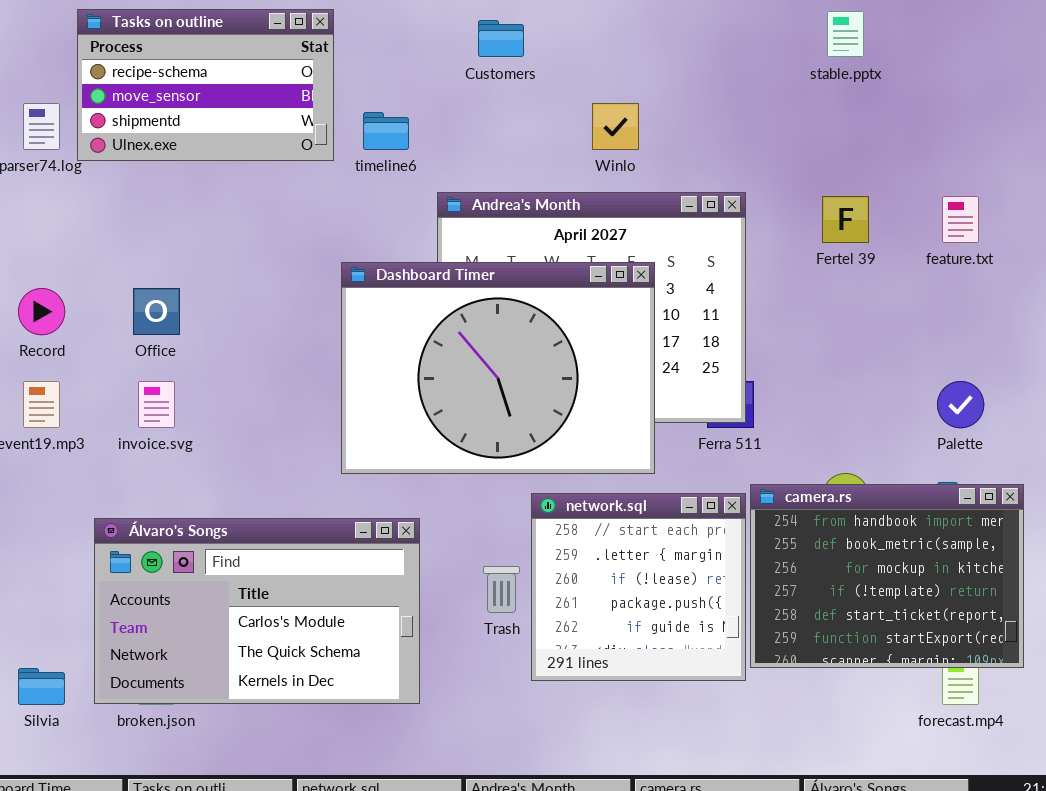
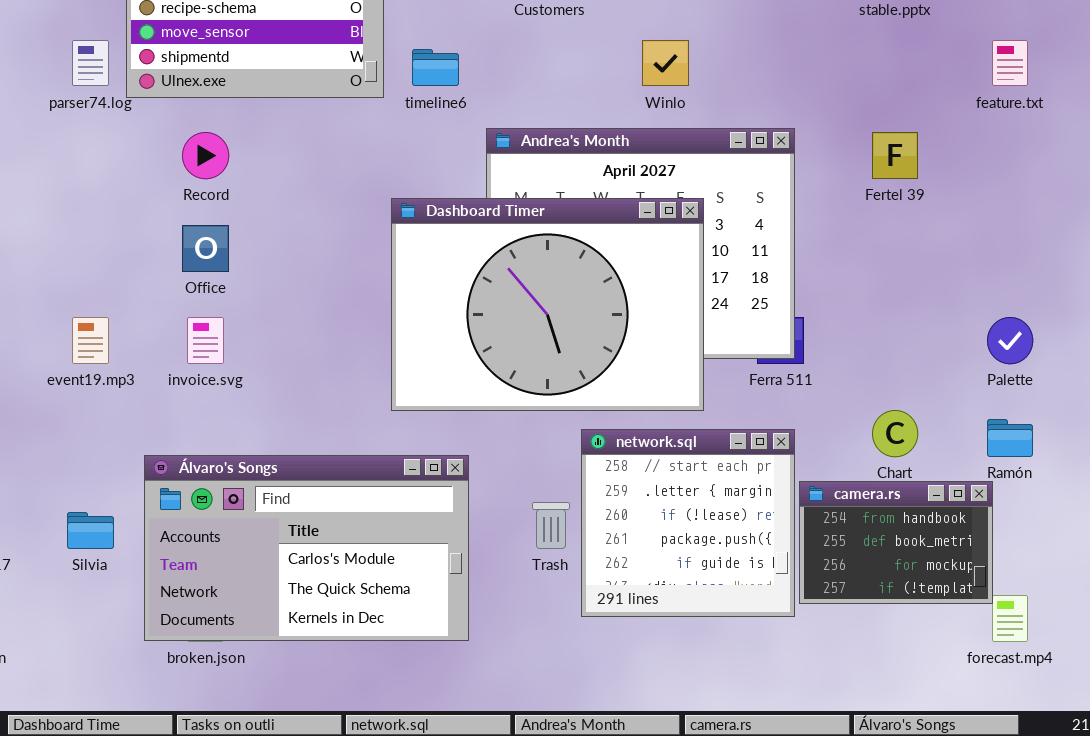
feature.txt: [942,196,979,243] -> [992,40,1028,86], moved
Record: [18,288,65,335] -> [182,132,229,179], moved
camera.rs: [750,484,1024,668] -> [799,481,993,604], resized
Silvia: [18,668,65,705] -> [67,512,114,549], moved

